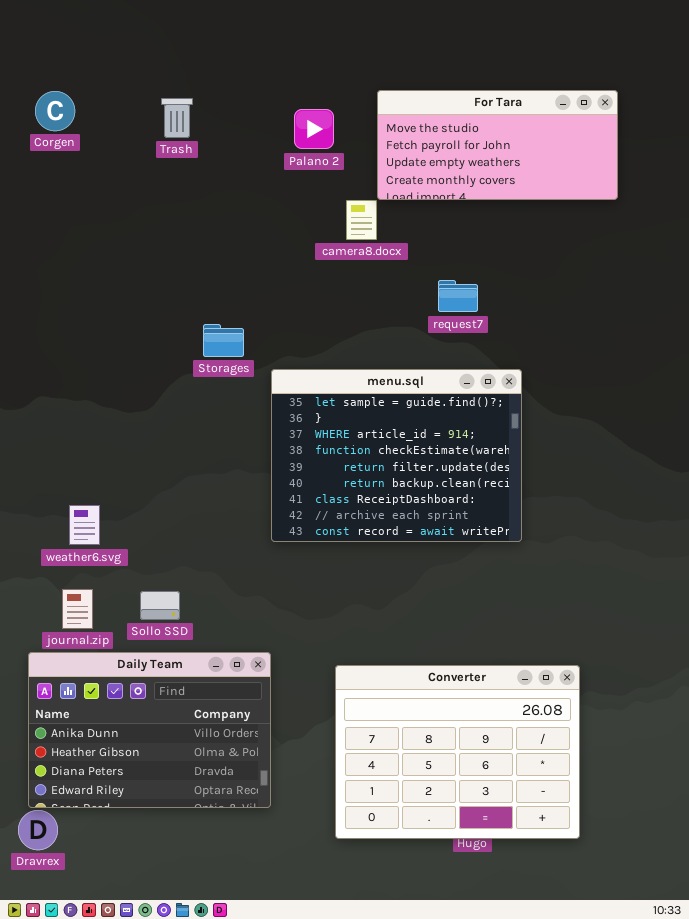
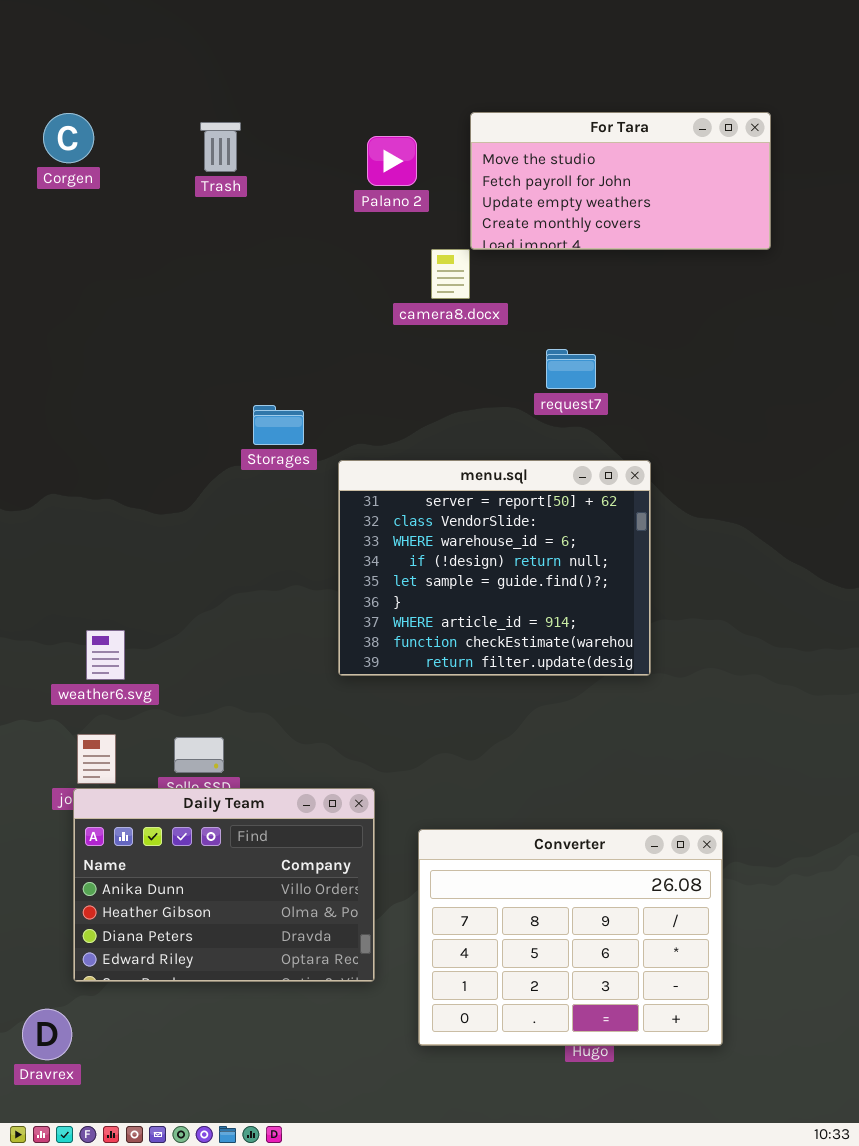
menu.sql: [271,369,522,542] -> [338,460,651,676], scrolled up 4 rows
Daily Team: [28,652,271,808] -> [73,788,375,982], moved

